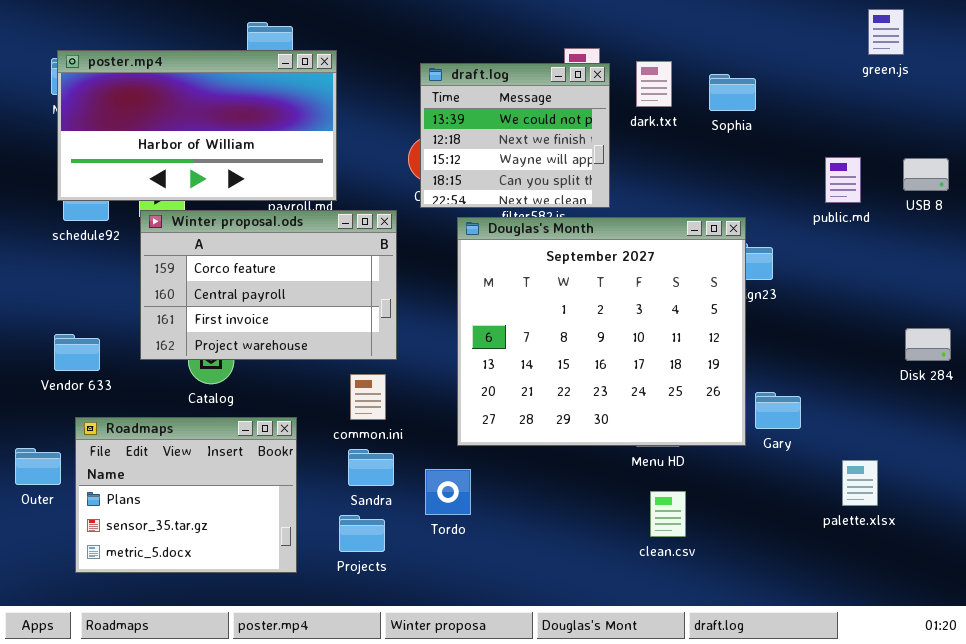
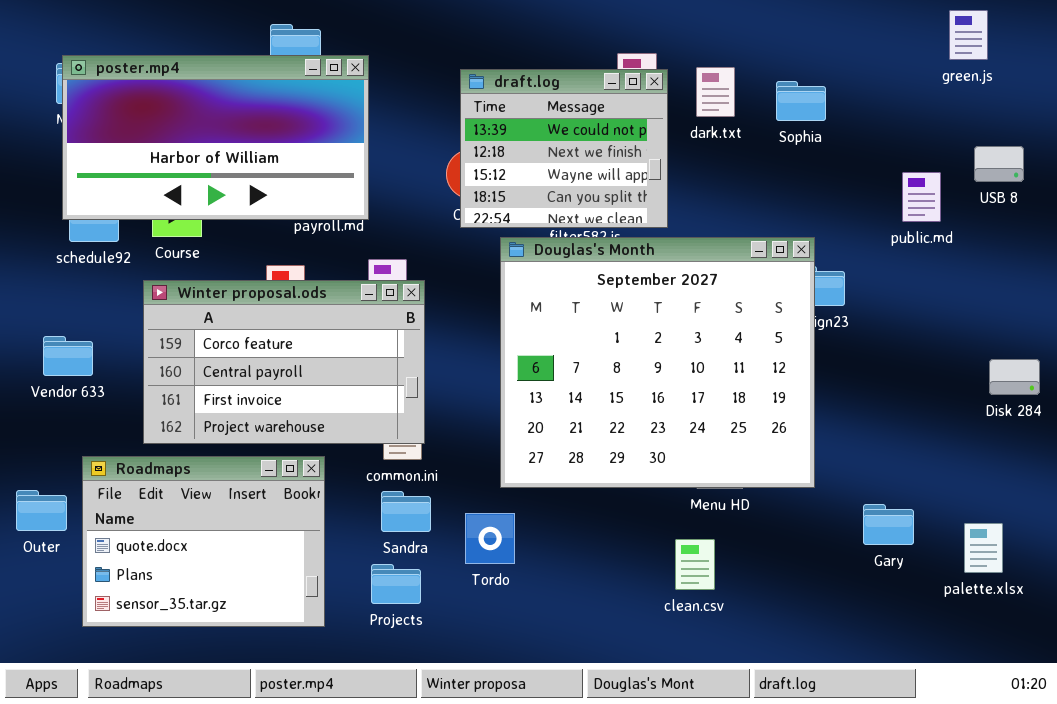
USB 8: [903,158,949,191] -> [974,146,1024,182], moved
Winter proposal.ods: [140,210,397,360] -> [143,280,425,444], moved
Vendor 633: [54,334,100,371] -> [43,336,93,376], moved
Gary: [755,392,801,429] -> [863,504,914,545], moved
Roadmaps: [75,417,297,573] -> [82,456,325,627], scrolled up 1 row
palette.xlsx: [842,460,878,506] -> [964,523,1003,573], moved
clean.csv: [650,491,686,537] -> [675,539,715,590], moved

